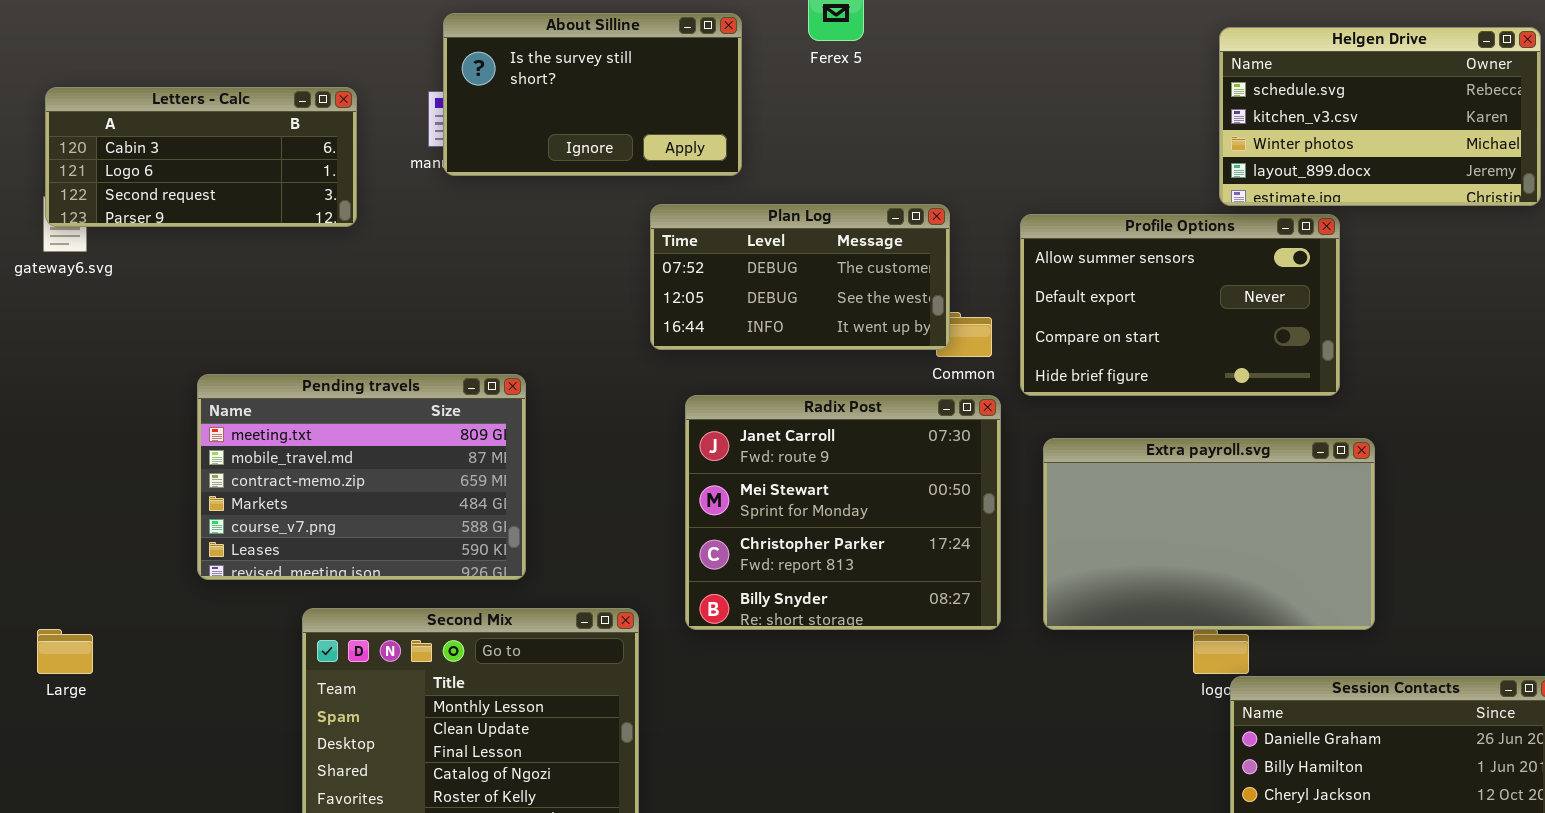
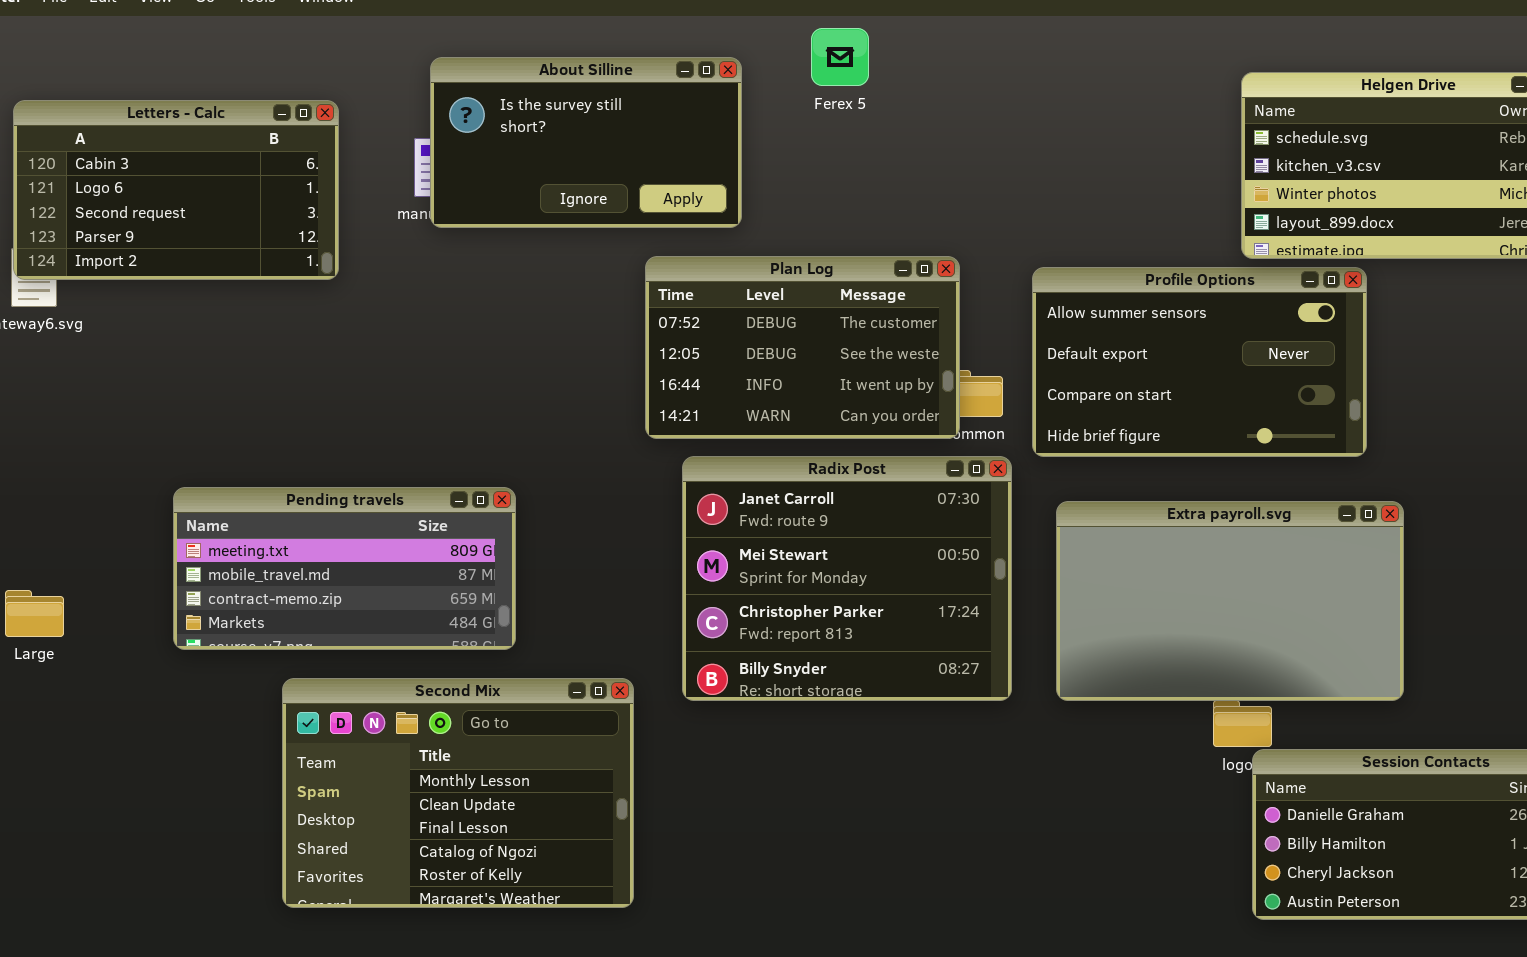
Letters - Calc: [45,87,357,227] -> [13,100,339,280], resized
Plan Log: [650,204,950,350] -> [645,256,960,439], resized
Pending travels: [197,374,526,580] -> [173,487,516,650], resized
Large: [37,629,93,674] -> [5,590,64,637], moved

